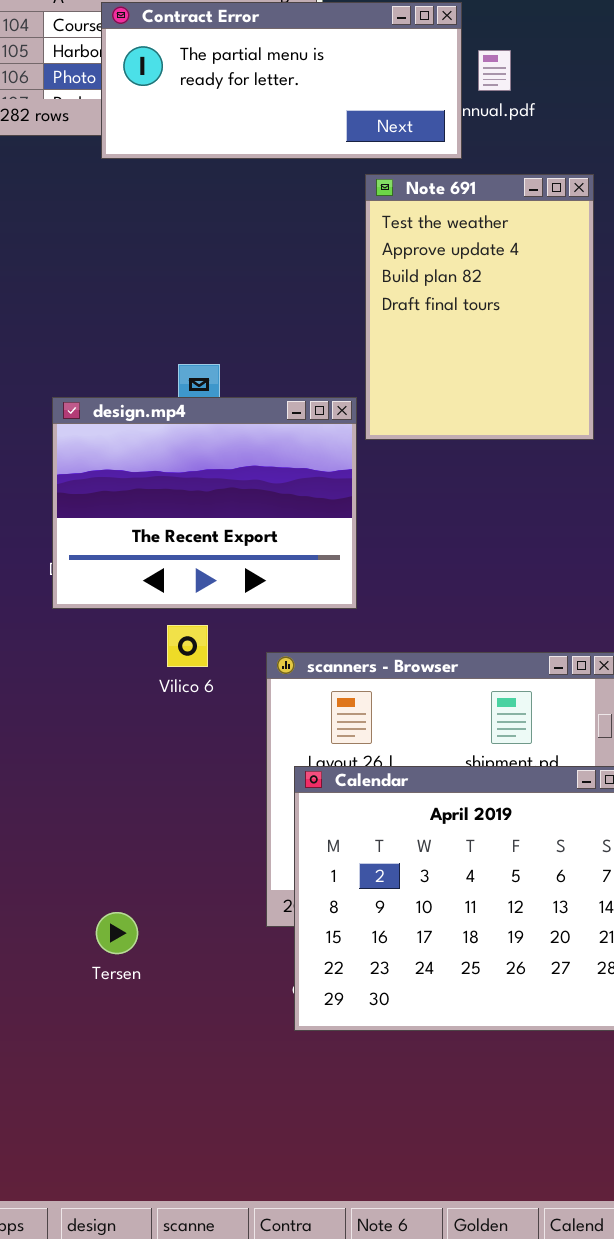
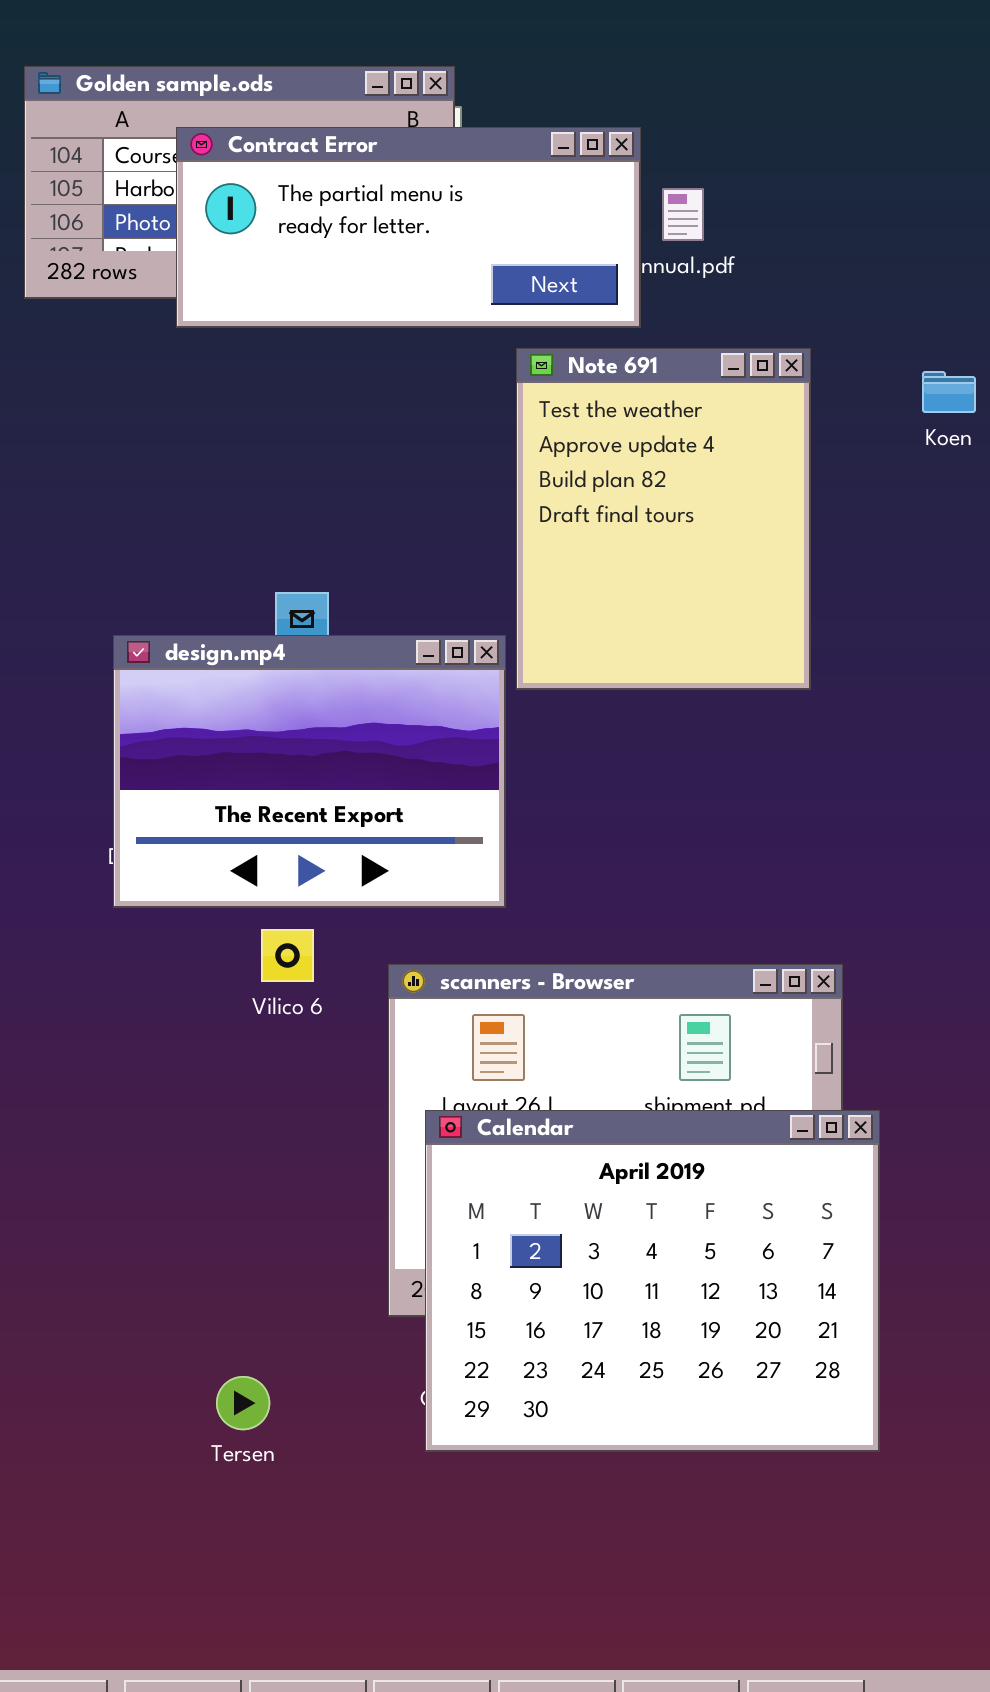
Tersen: [96,912,138,954] -> [216,1376,270,1430], moved

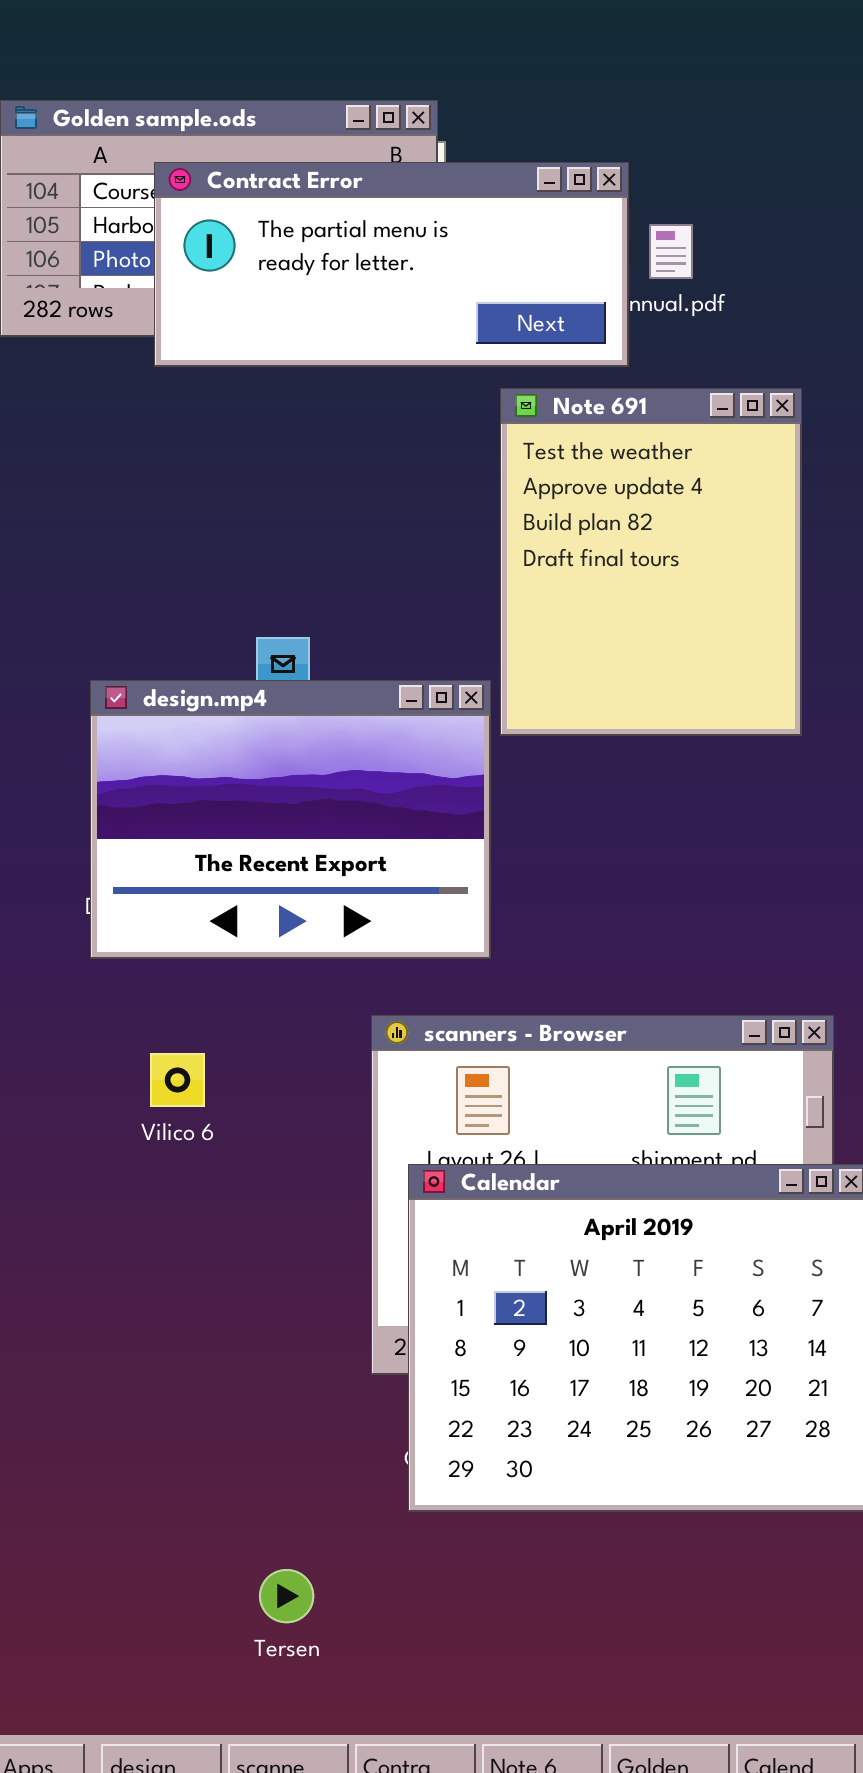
Vilico 6: [261,929,314,982] -> [150,1053,205,1107], moved
Tersen: [216,1376,270,1430] -> [259,1569,314,1623], moved

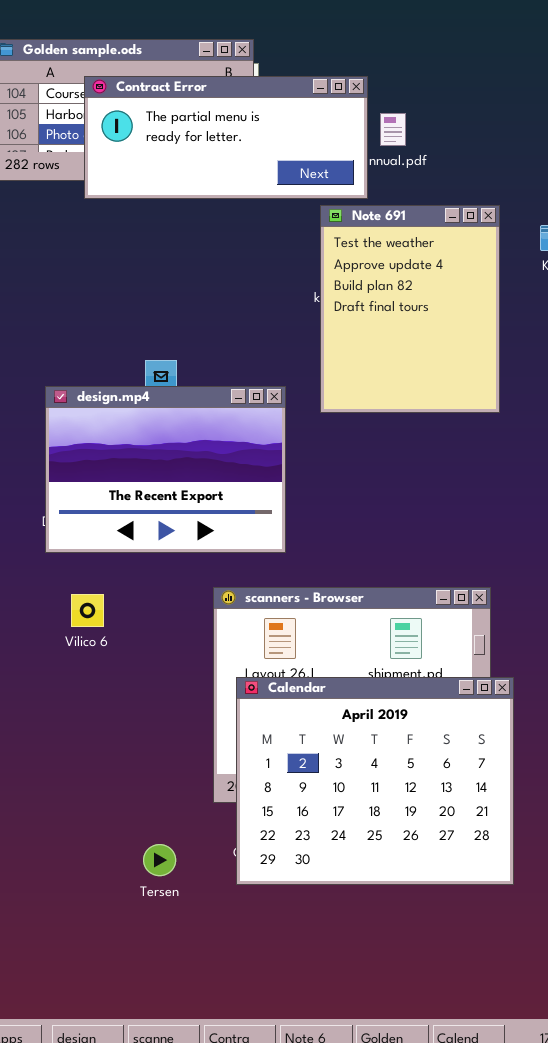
Note 691: [500,388,802,736] -> [320,205,500,413], moved
Vilico 6: [150,1053,205,1107] -> [71,594,104,627], moved
Tersen: [259,1569,314,1623] -> [143,844,176,876], moved

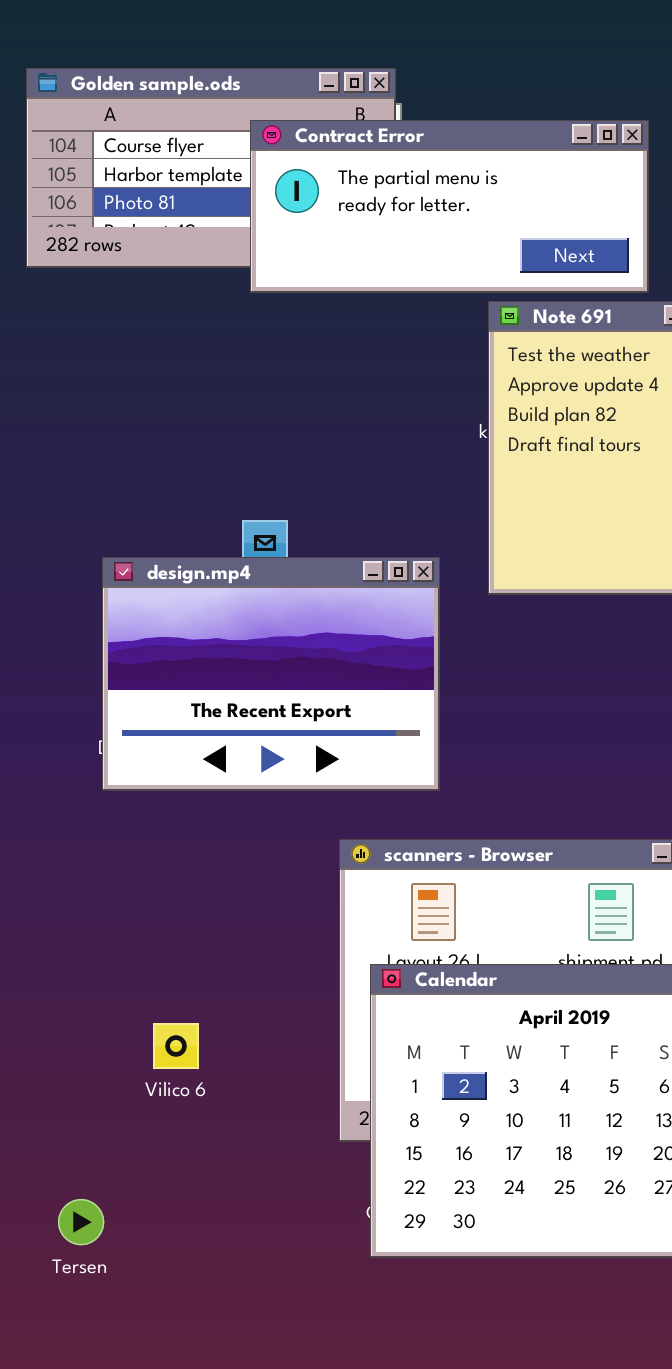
Contract Error: [84,76,368,199] -> [250,120,649,293], moved
Vilico 6: [71,594,104,627] -> [153,1023,199,1069], moved
Tersen: [143,844,176,876] -> [58,1199,104,1245], moved

